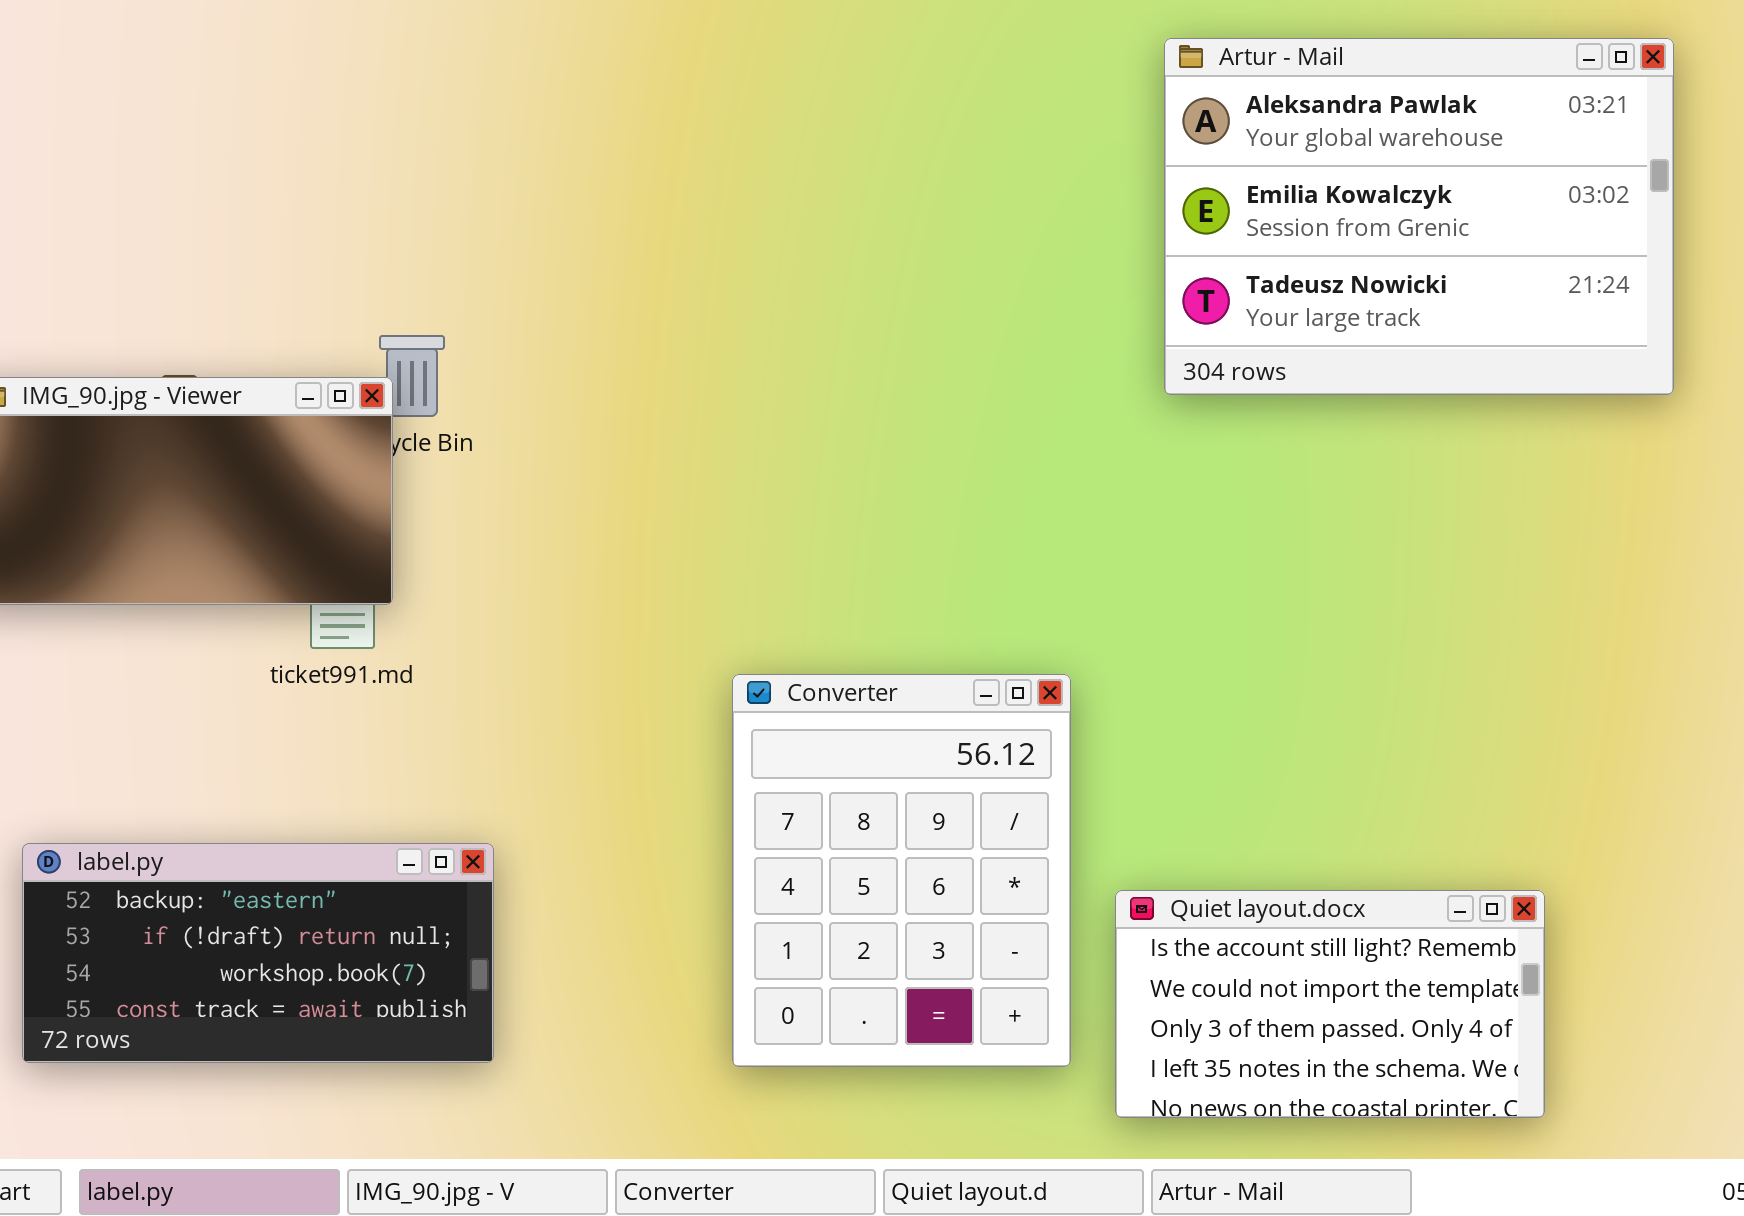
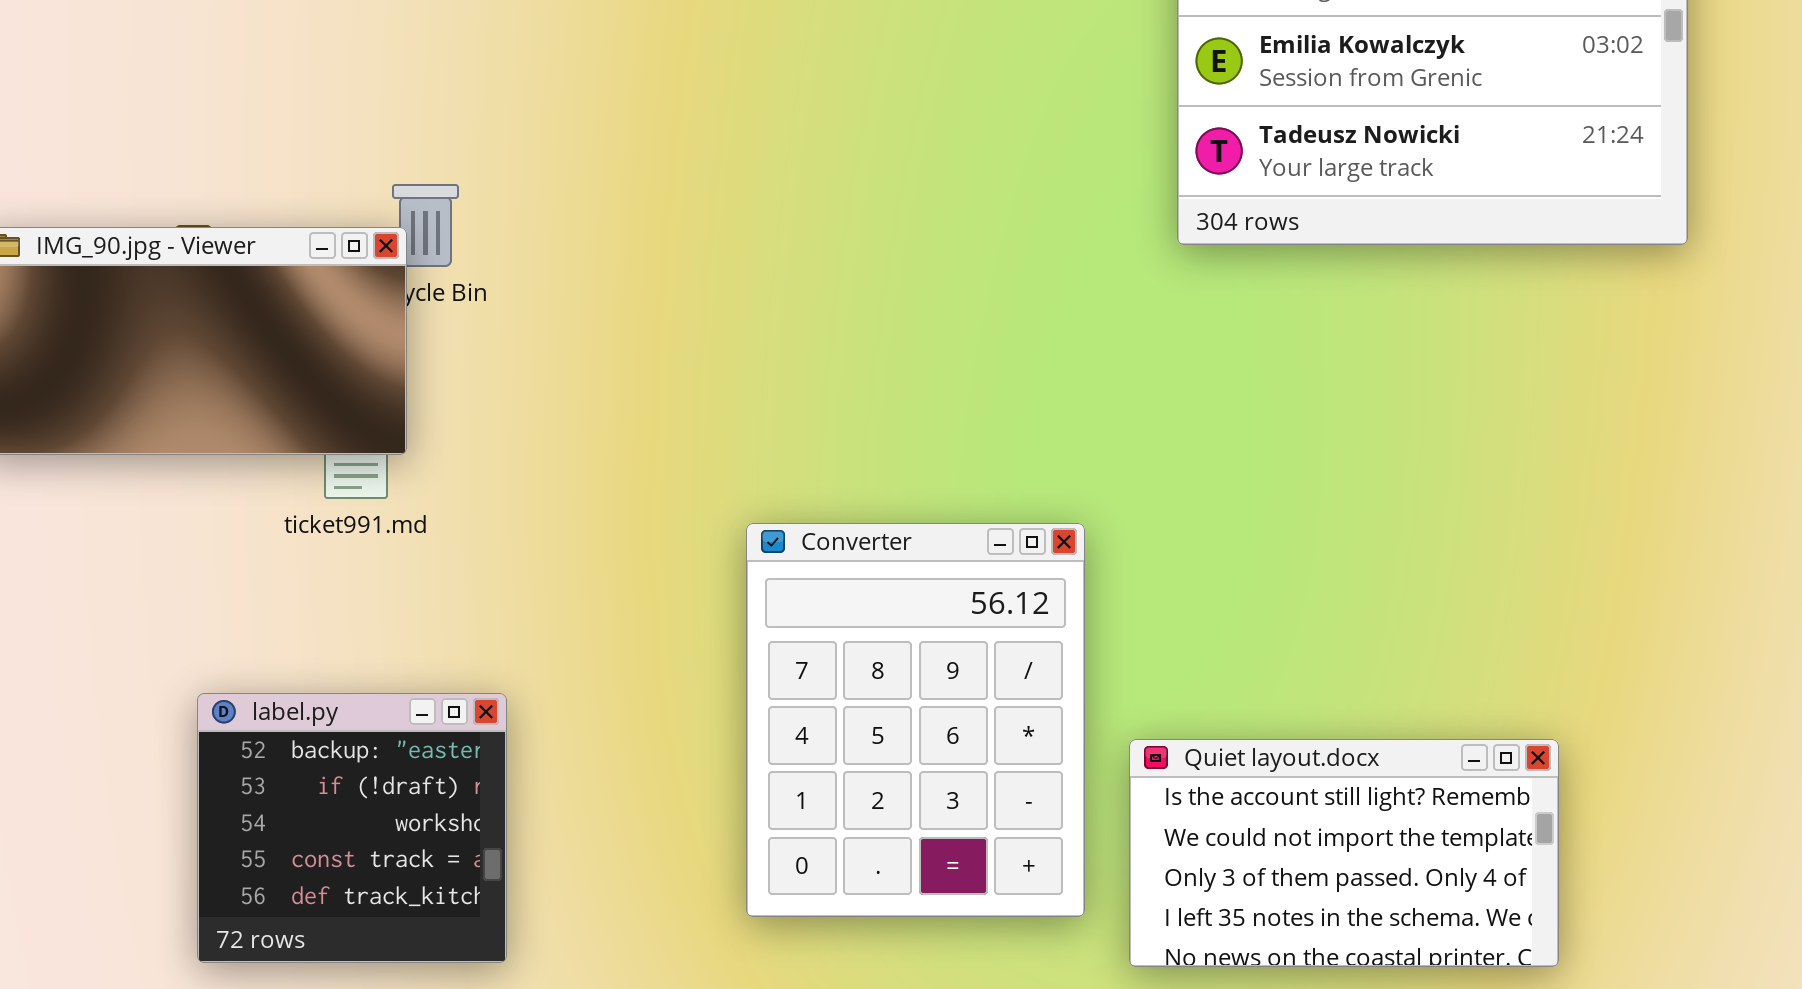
label.py: [22,843,494,1063] -> [197,693,507,963], resized

